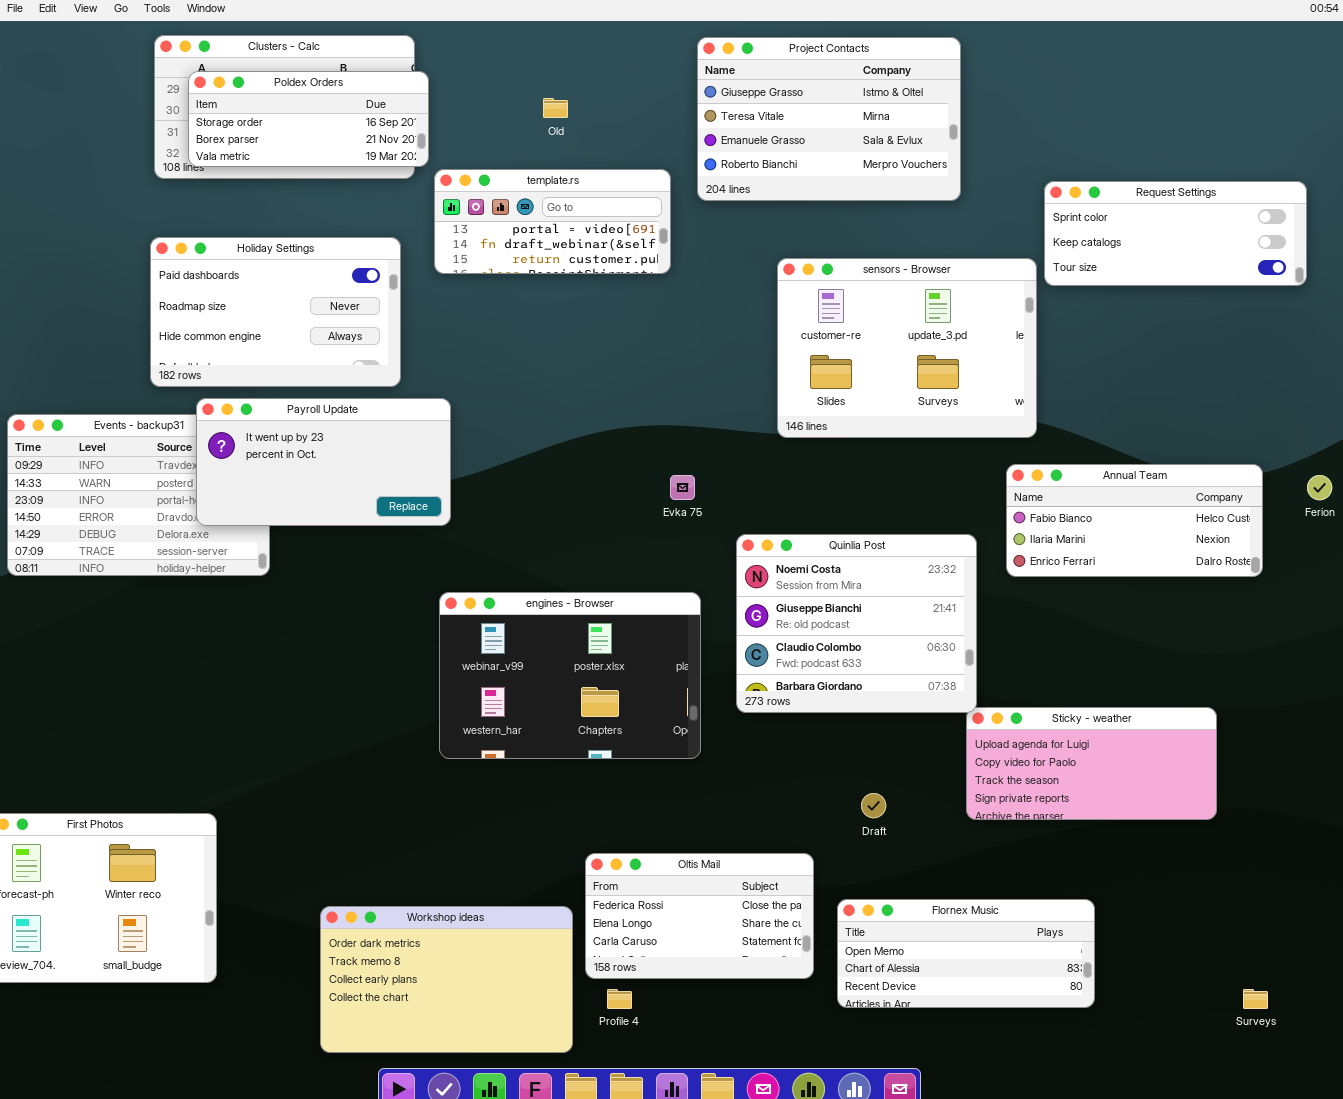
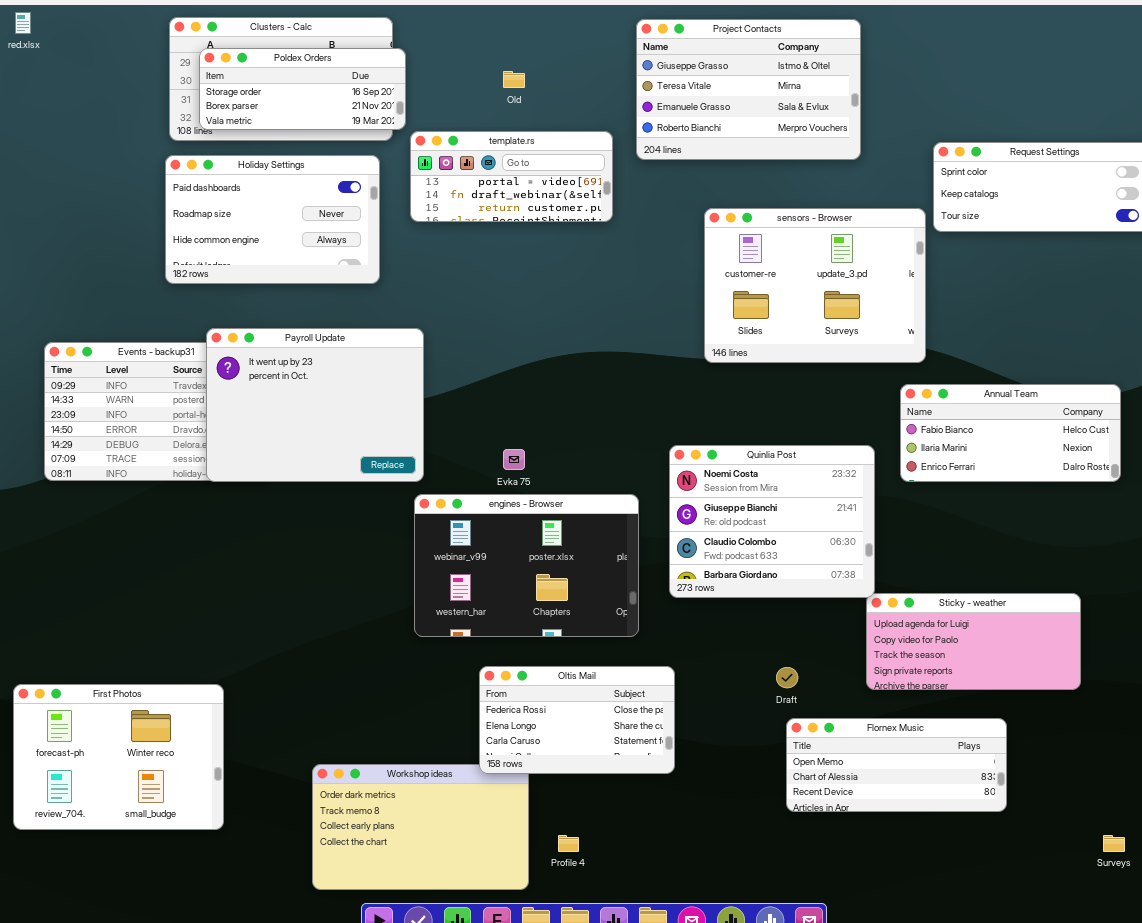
Holiday Settings: [150,237,401,387] -> [165,155,380,284], moved
Payroll Update: [196,398,451,526] -> [206,328,424,482], resized
Evka 75: [670,475,695,500] -> [503,449,525,470], moved
Oltis Mail: [585,853,814,979] -> [479,666,675,774], moved
Flornex Music: [837,899,1095,1008] -> [786,718,1007,812], moved

